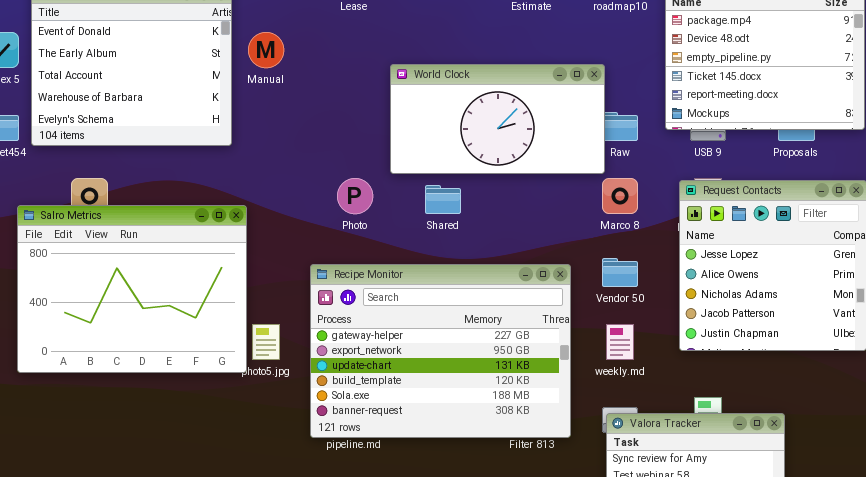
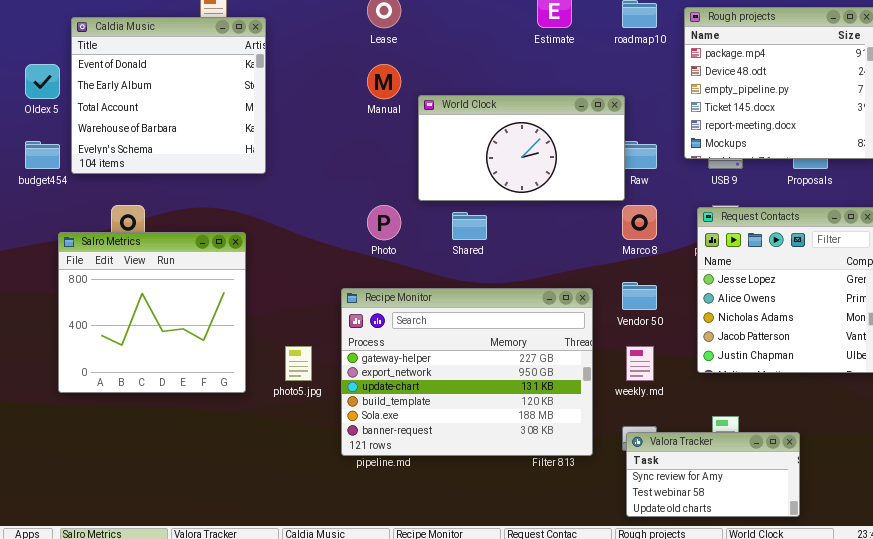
Manual: [248,32,284,68] -> [367,64,401,99], moved
Salro Metrics: [17,205,247,373] -> [58,232,246,393], resized

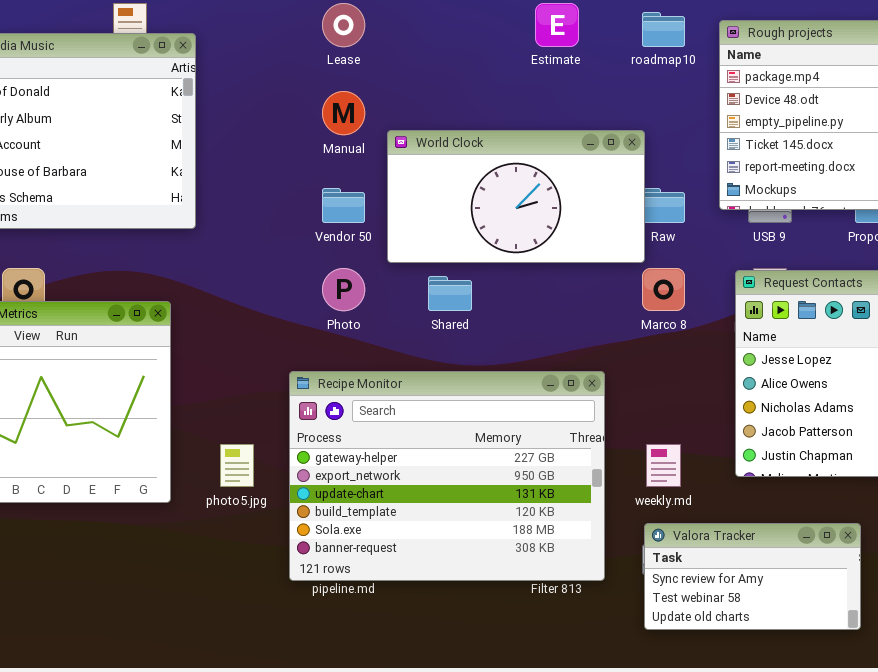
Vendor 50: [622,282,657,310] -> [322,188,365,223], moved
Valora Tracker: [626,432,800,517] -> [644,523,861,630], moved

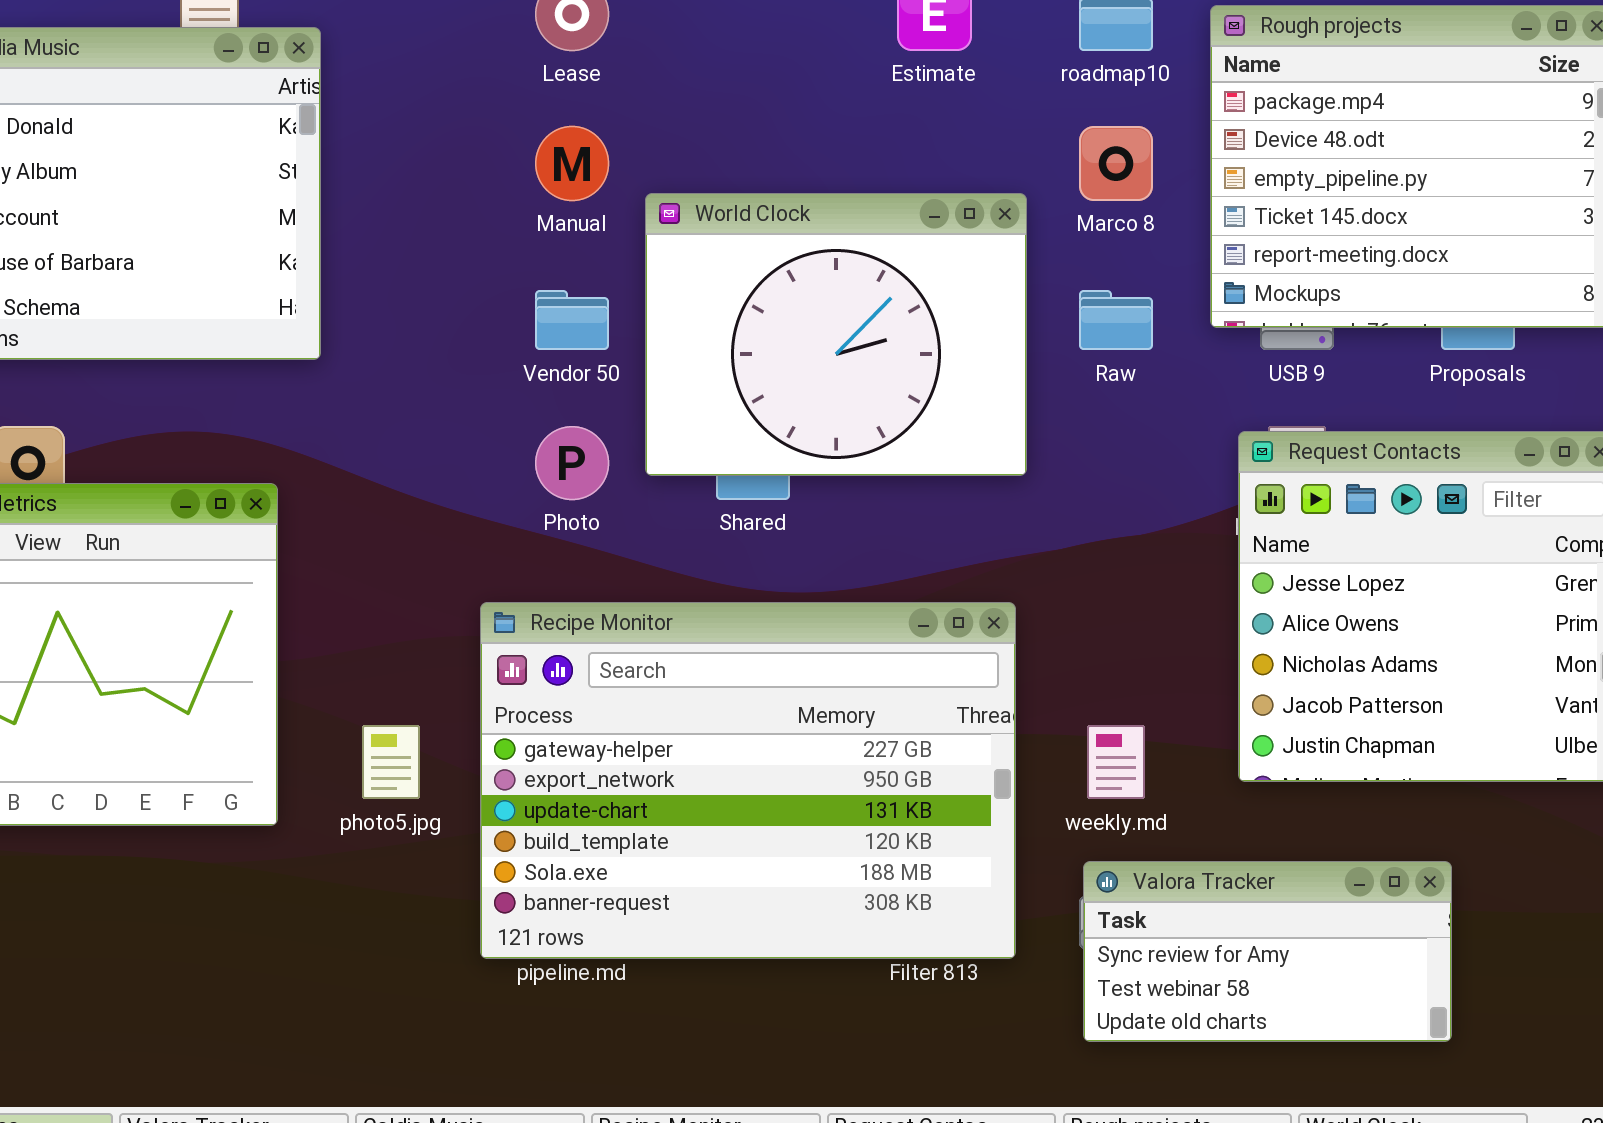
World Clock: [387,130,645,263] -> [645,193,1027,476], resized
Marco 8: [642,268,685,311] -> [1079,126,1153,201], moved

